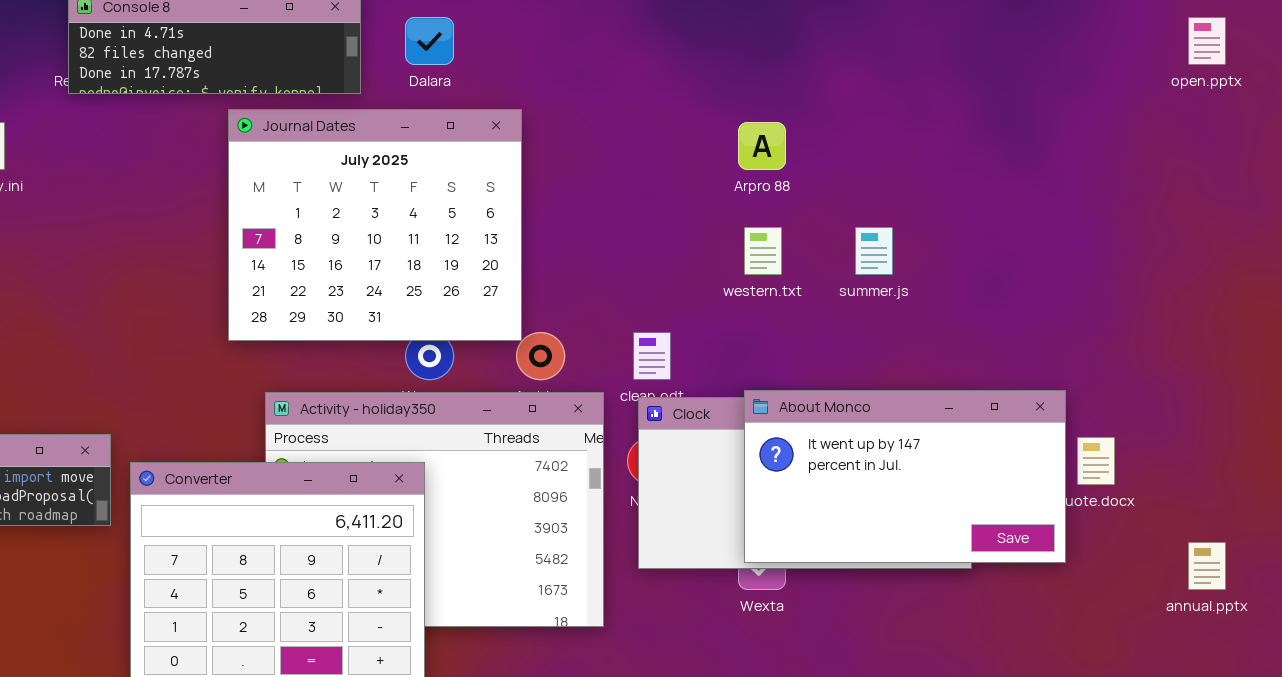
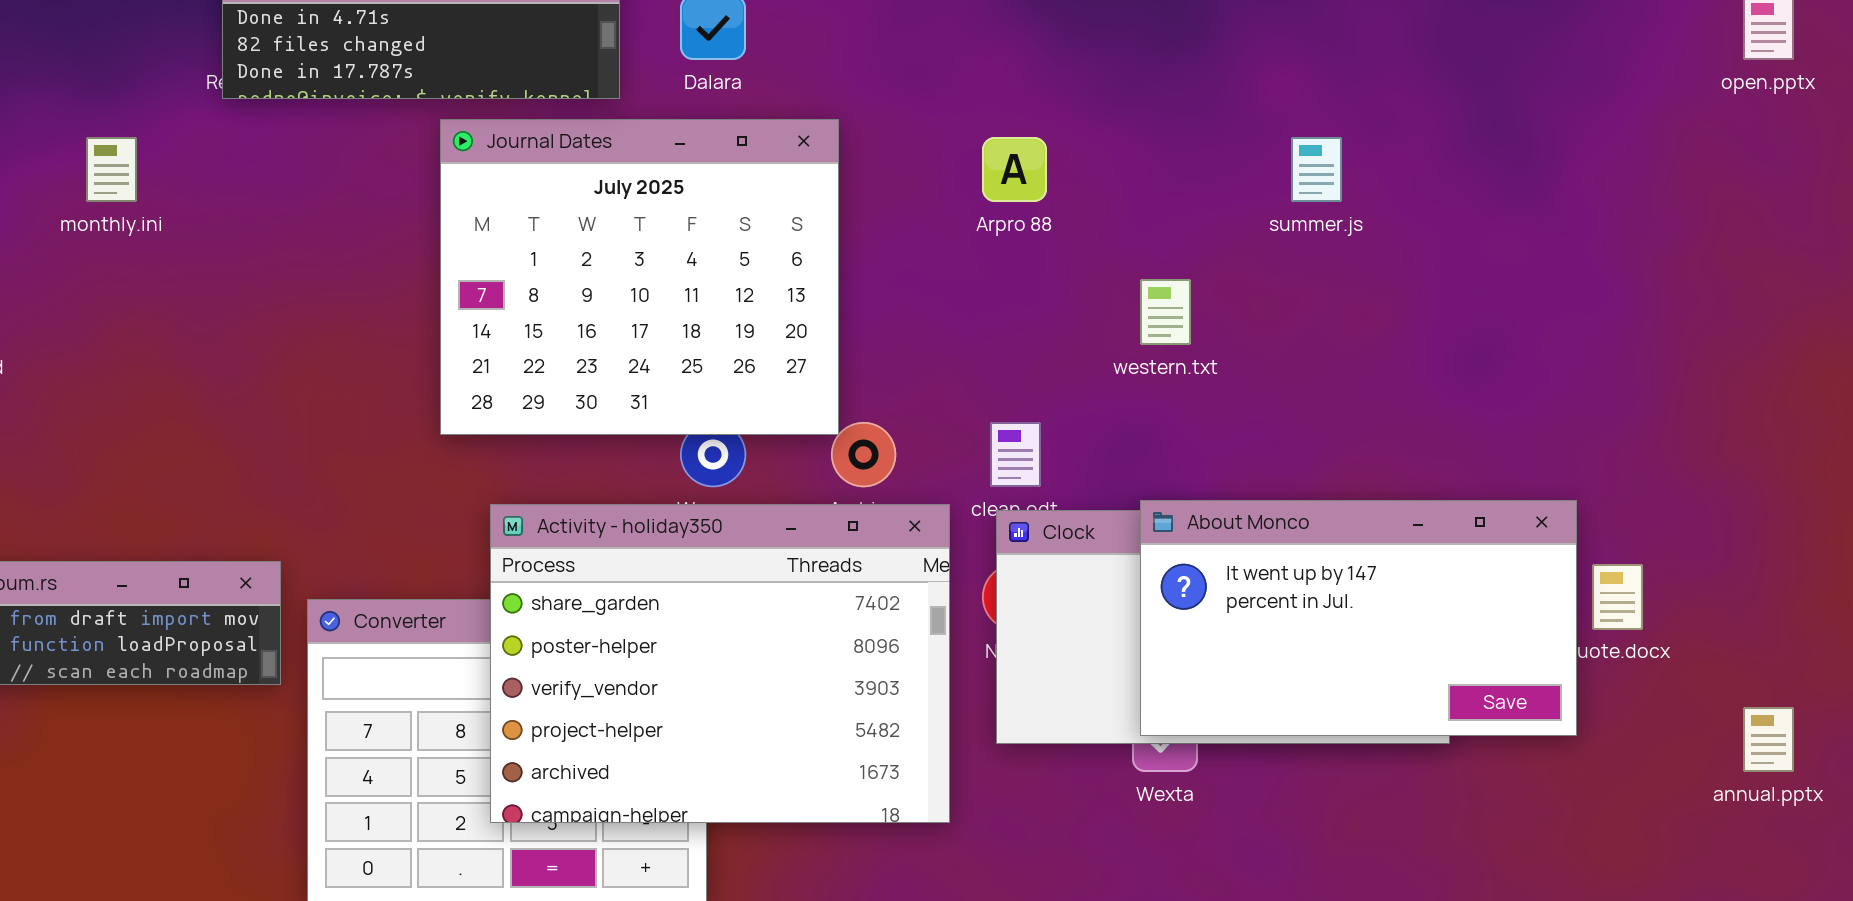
Arpro 88: [738,122,786,170] -> [982,137,1047,202], moved
summer.js: [855,227,893,275] -> [1291,137,1342,202], moved
Activity - holiday350: [265,392,604,627] -> [490,504,950,823], raised

